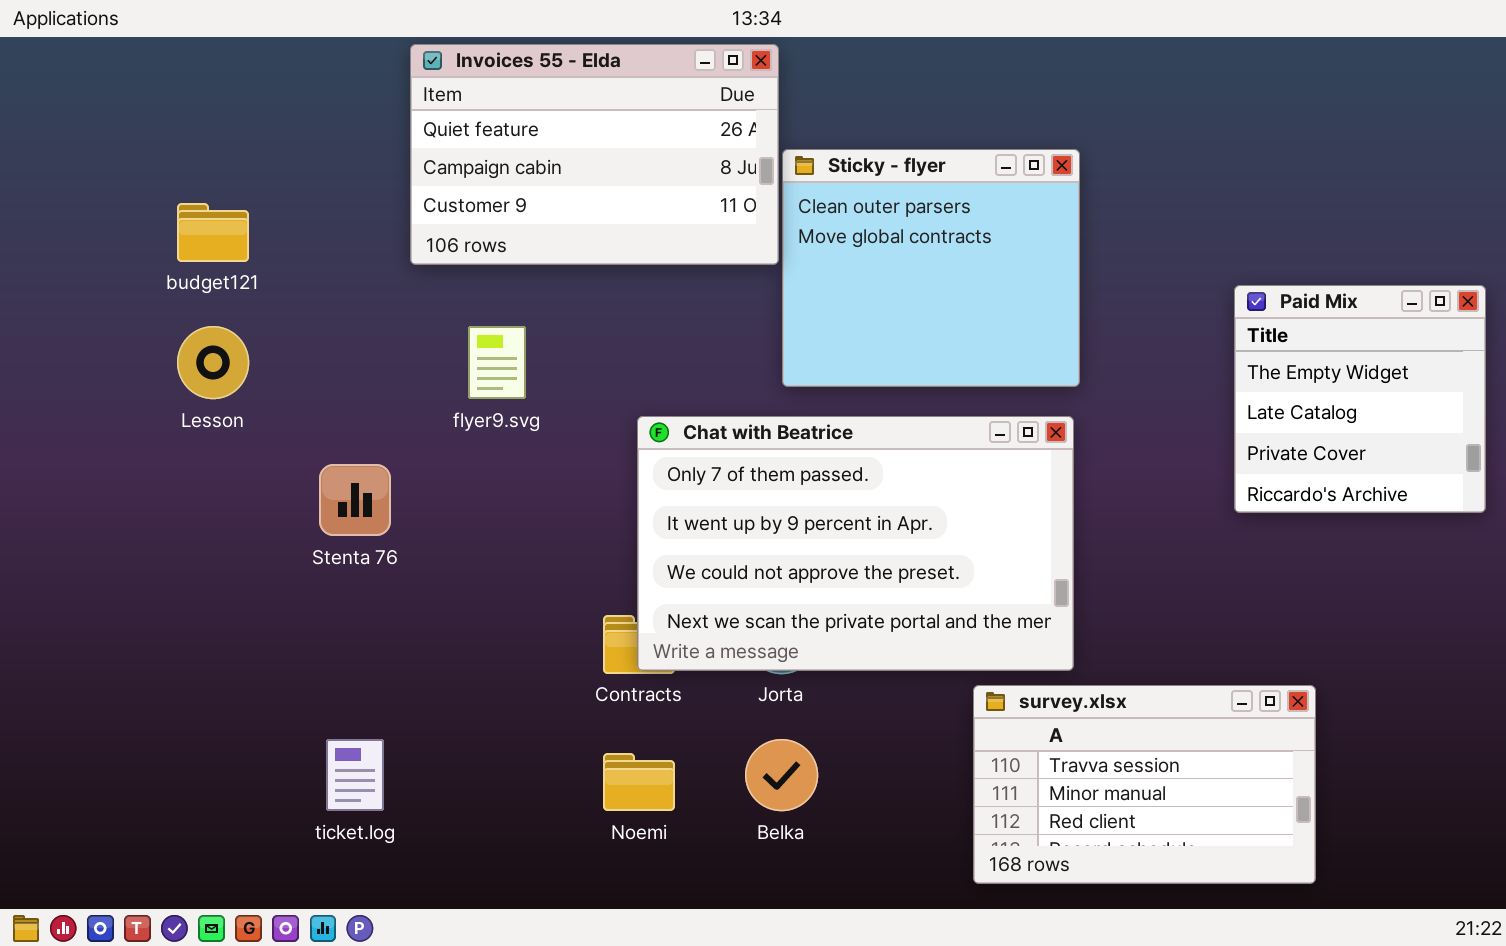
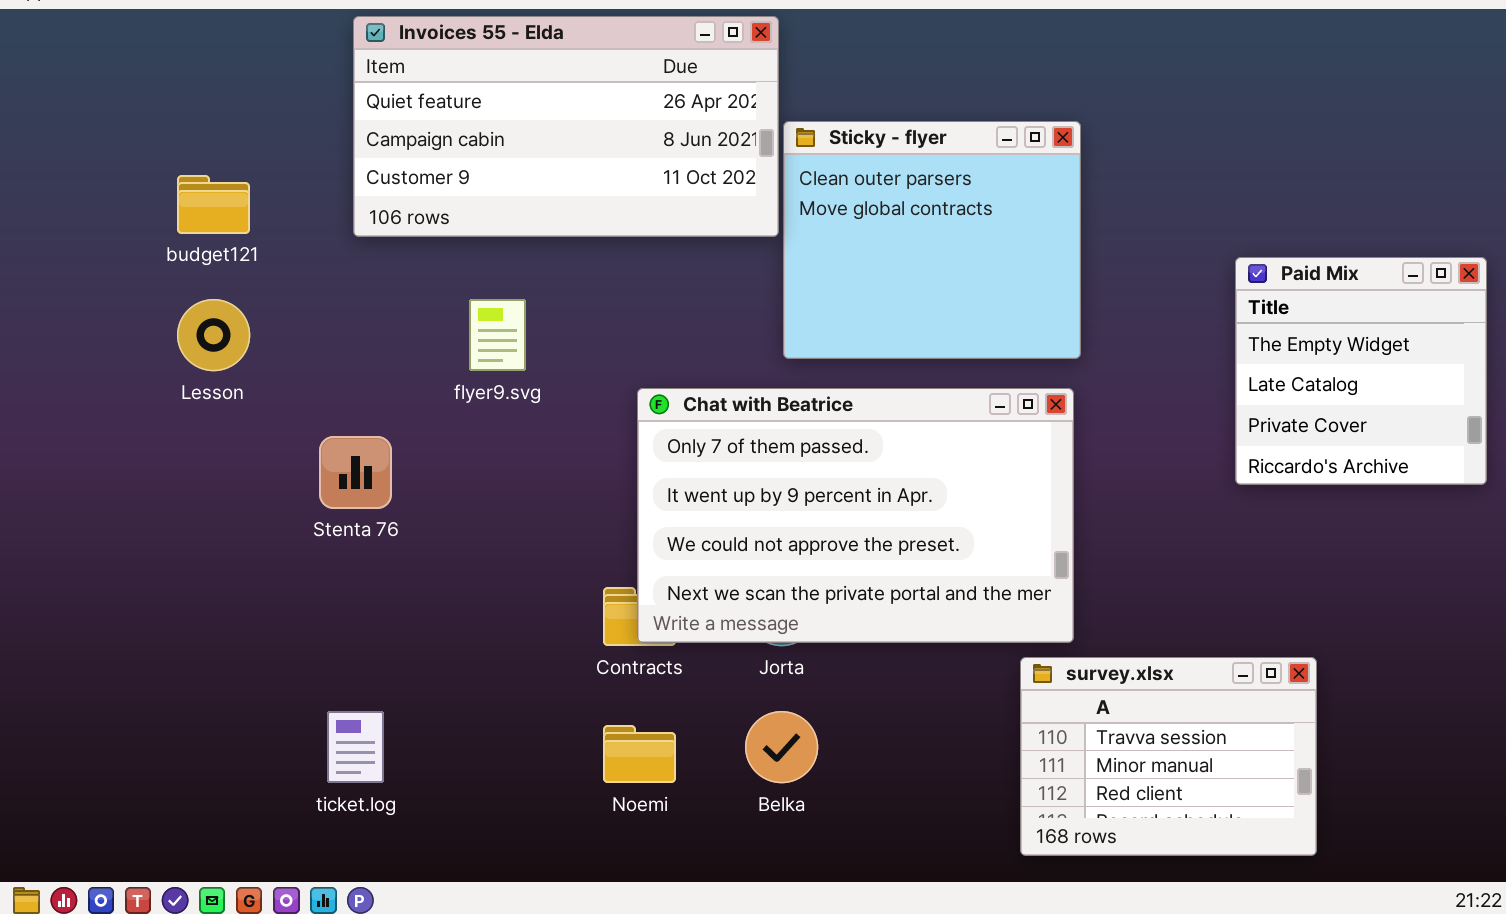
Invoices 55 - Elda: [410,44,779,265] -> [353,16,779,237], resized
survey.xlsx: [973,685,1316,884] -> [1020,657,1317,856], resized

